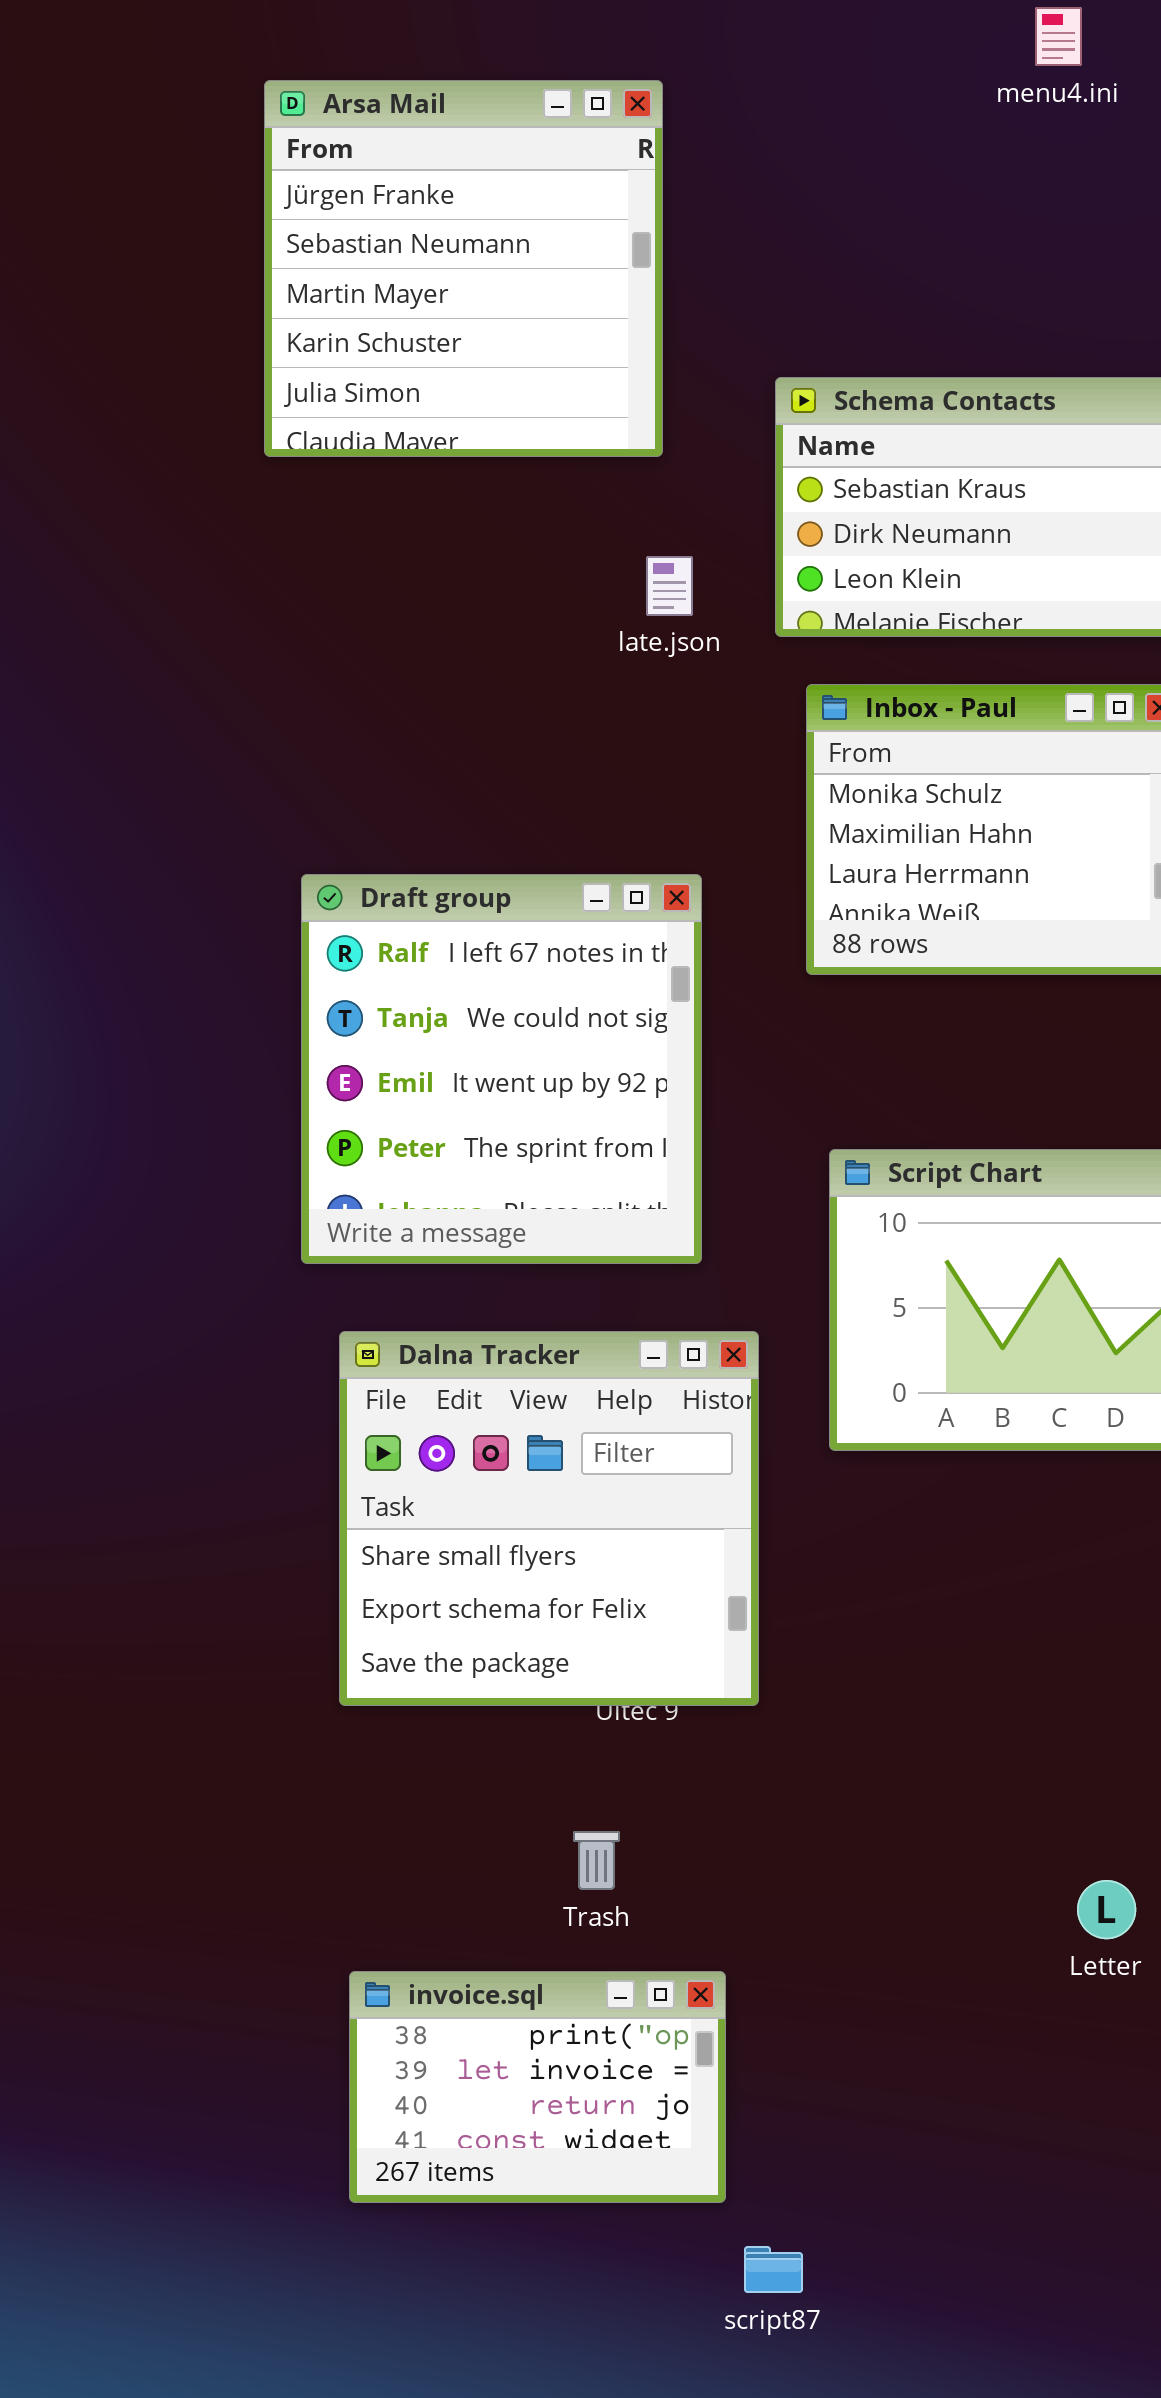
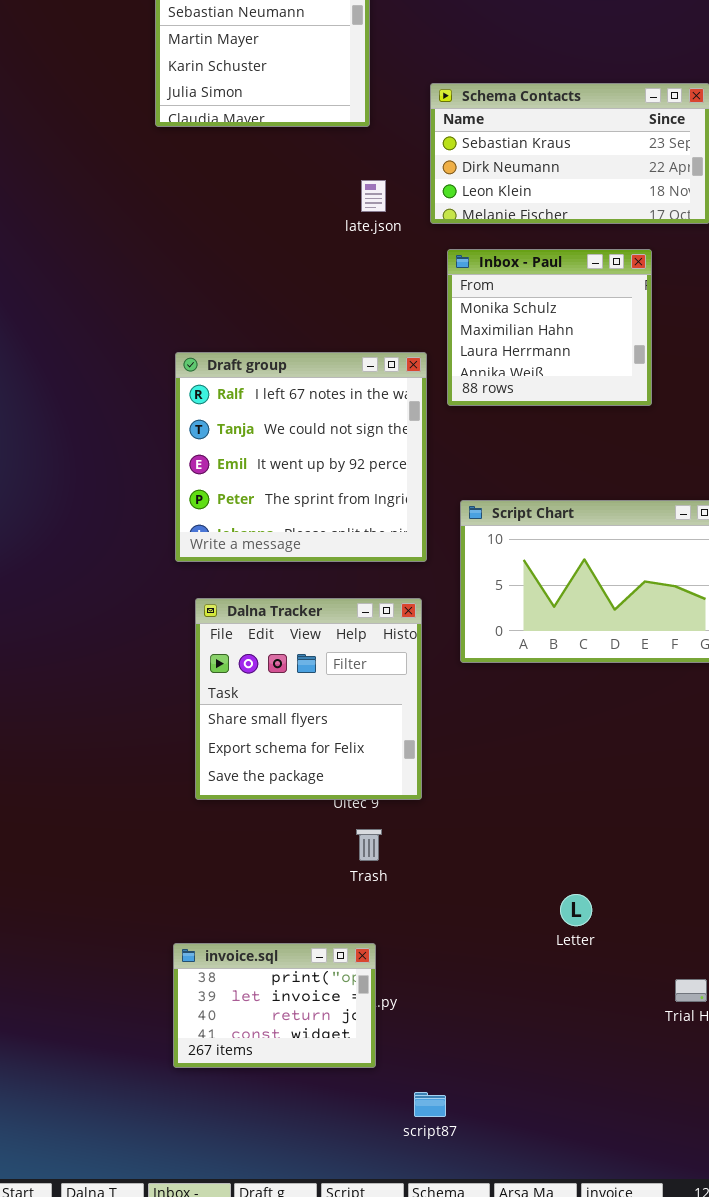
Draft group: [301,874,702,1264] -> [175,352,427,562], resized
Trash: [573,1831,620,1890] -> [356,829,382,861], moved
Letter: [1077,1880,1136,1939] -> [560,894,592,926], moved
invoice.sql: [349,1971,726,2203] -> [173,943,376,1068], moved

